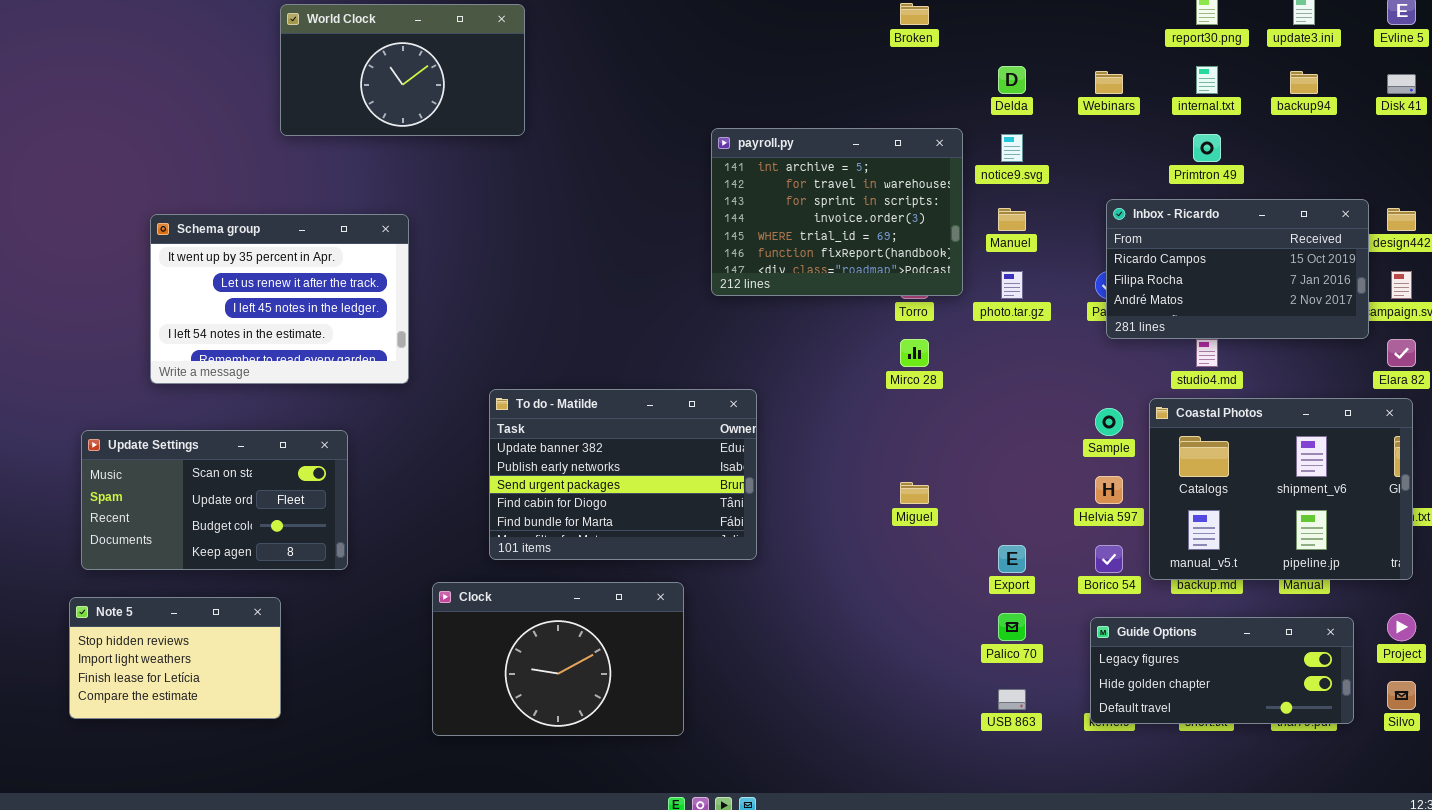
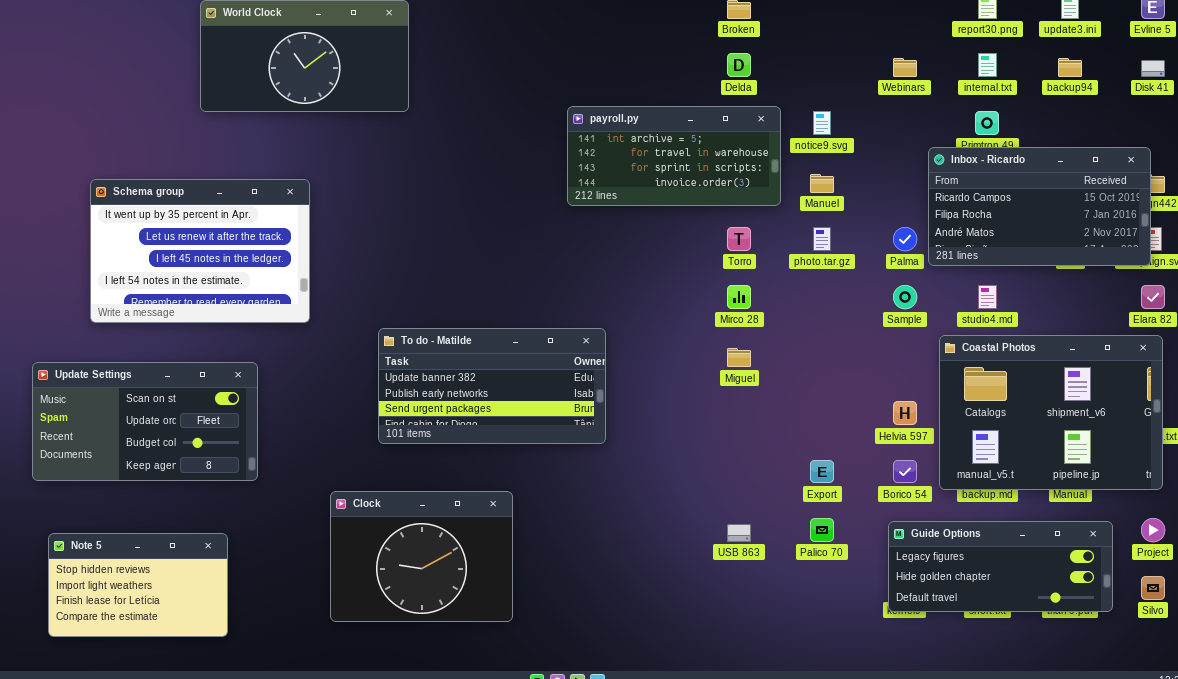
Delda: [998,66,1026,94] -> [727,53,751,77], moved
payroll.py: [711,128,963,296] -> [567,106,781,206], resized
Inbox - Ricardo: [1106,199,1369,339] -> [928,147,1151,266], moved
To do - Matilde: [489,389,757,560] -> [378,328,606,444], resized
Sample: [1095,408,1123,436] -> [893,285,917,309], moved
Miguel: [900,482,929,504] -> [727,348,751,367], moved
Clock: [432,582,684,736] -> [330,491,513,622], resized
Note 5: [69,597,281,719] -> [48,533,228,637], moved
USB 863: [998,689,1026,710] -> [727,524,751,542], moved

